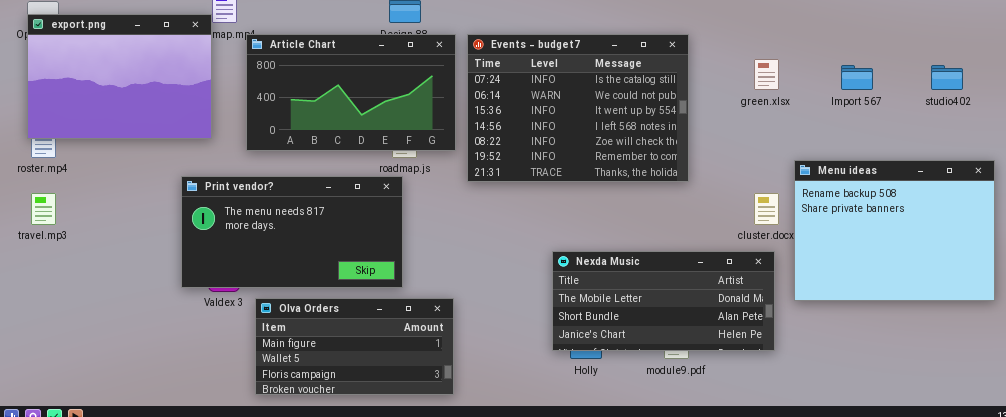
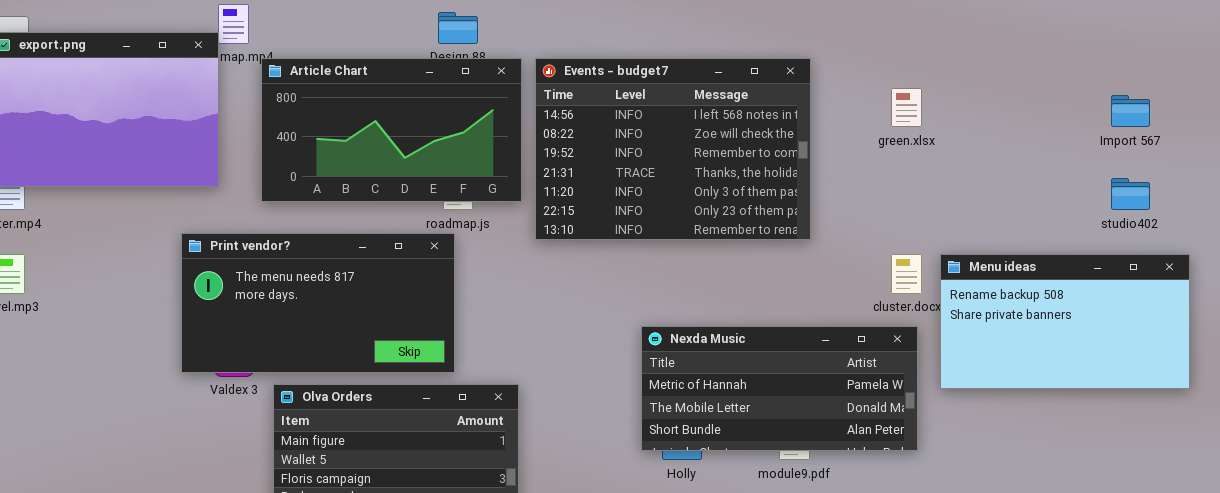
Events - budget7: [467,34,689,182] -> [535,58,811,240], scrolled down 3 rows
Import 567: [841,65,873,90] -> [1111,95,1150,127], moved
studio402: [931,65,963,90] -> [1111,178,1150,210], moved
Menu ideas: [794,160,995,301] -> [940,254,1190,389], resized
Nexda Music: [552,251,775,351] -> [641,326,918,451], scrolled up 1 row

